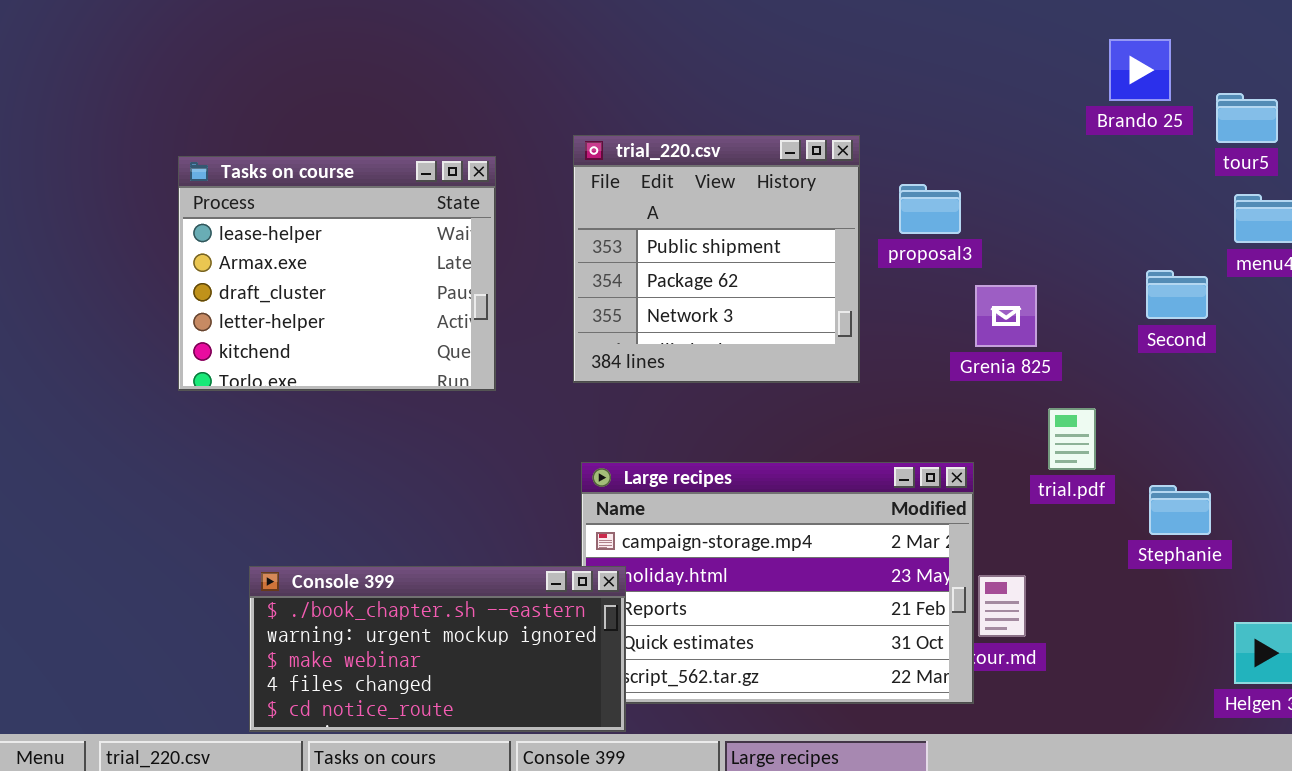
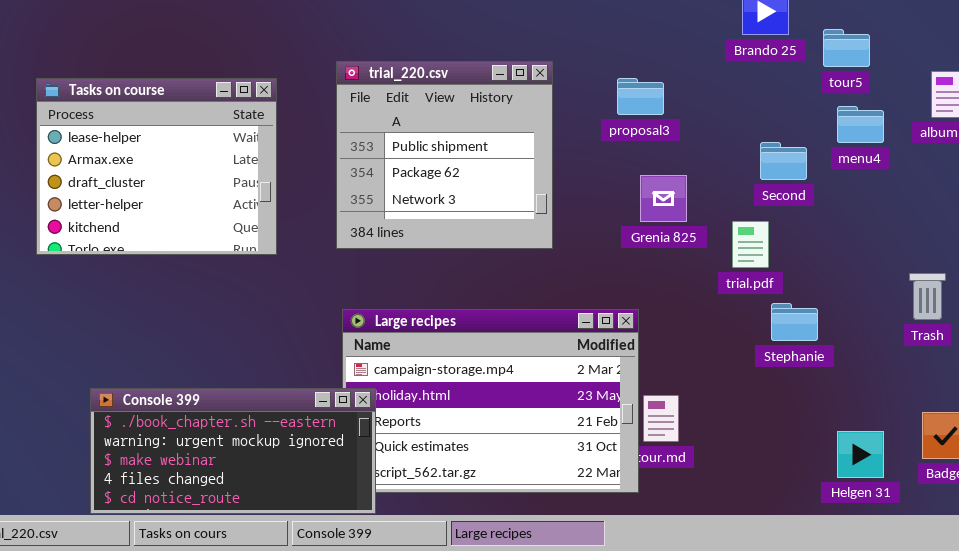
proposal3: [899,184,961,234] -> [617,78,664,115], moved
Second: [1146,270,1208,319] -> [760,142,807,180], moved
trial.pdf: [1048,408,1096,470] -> [732,221,769,268], moved
Stephanie: [1149,485,1211,535] -> [771,303,818,341], moved

